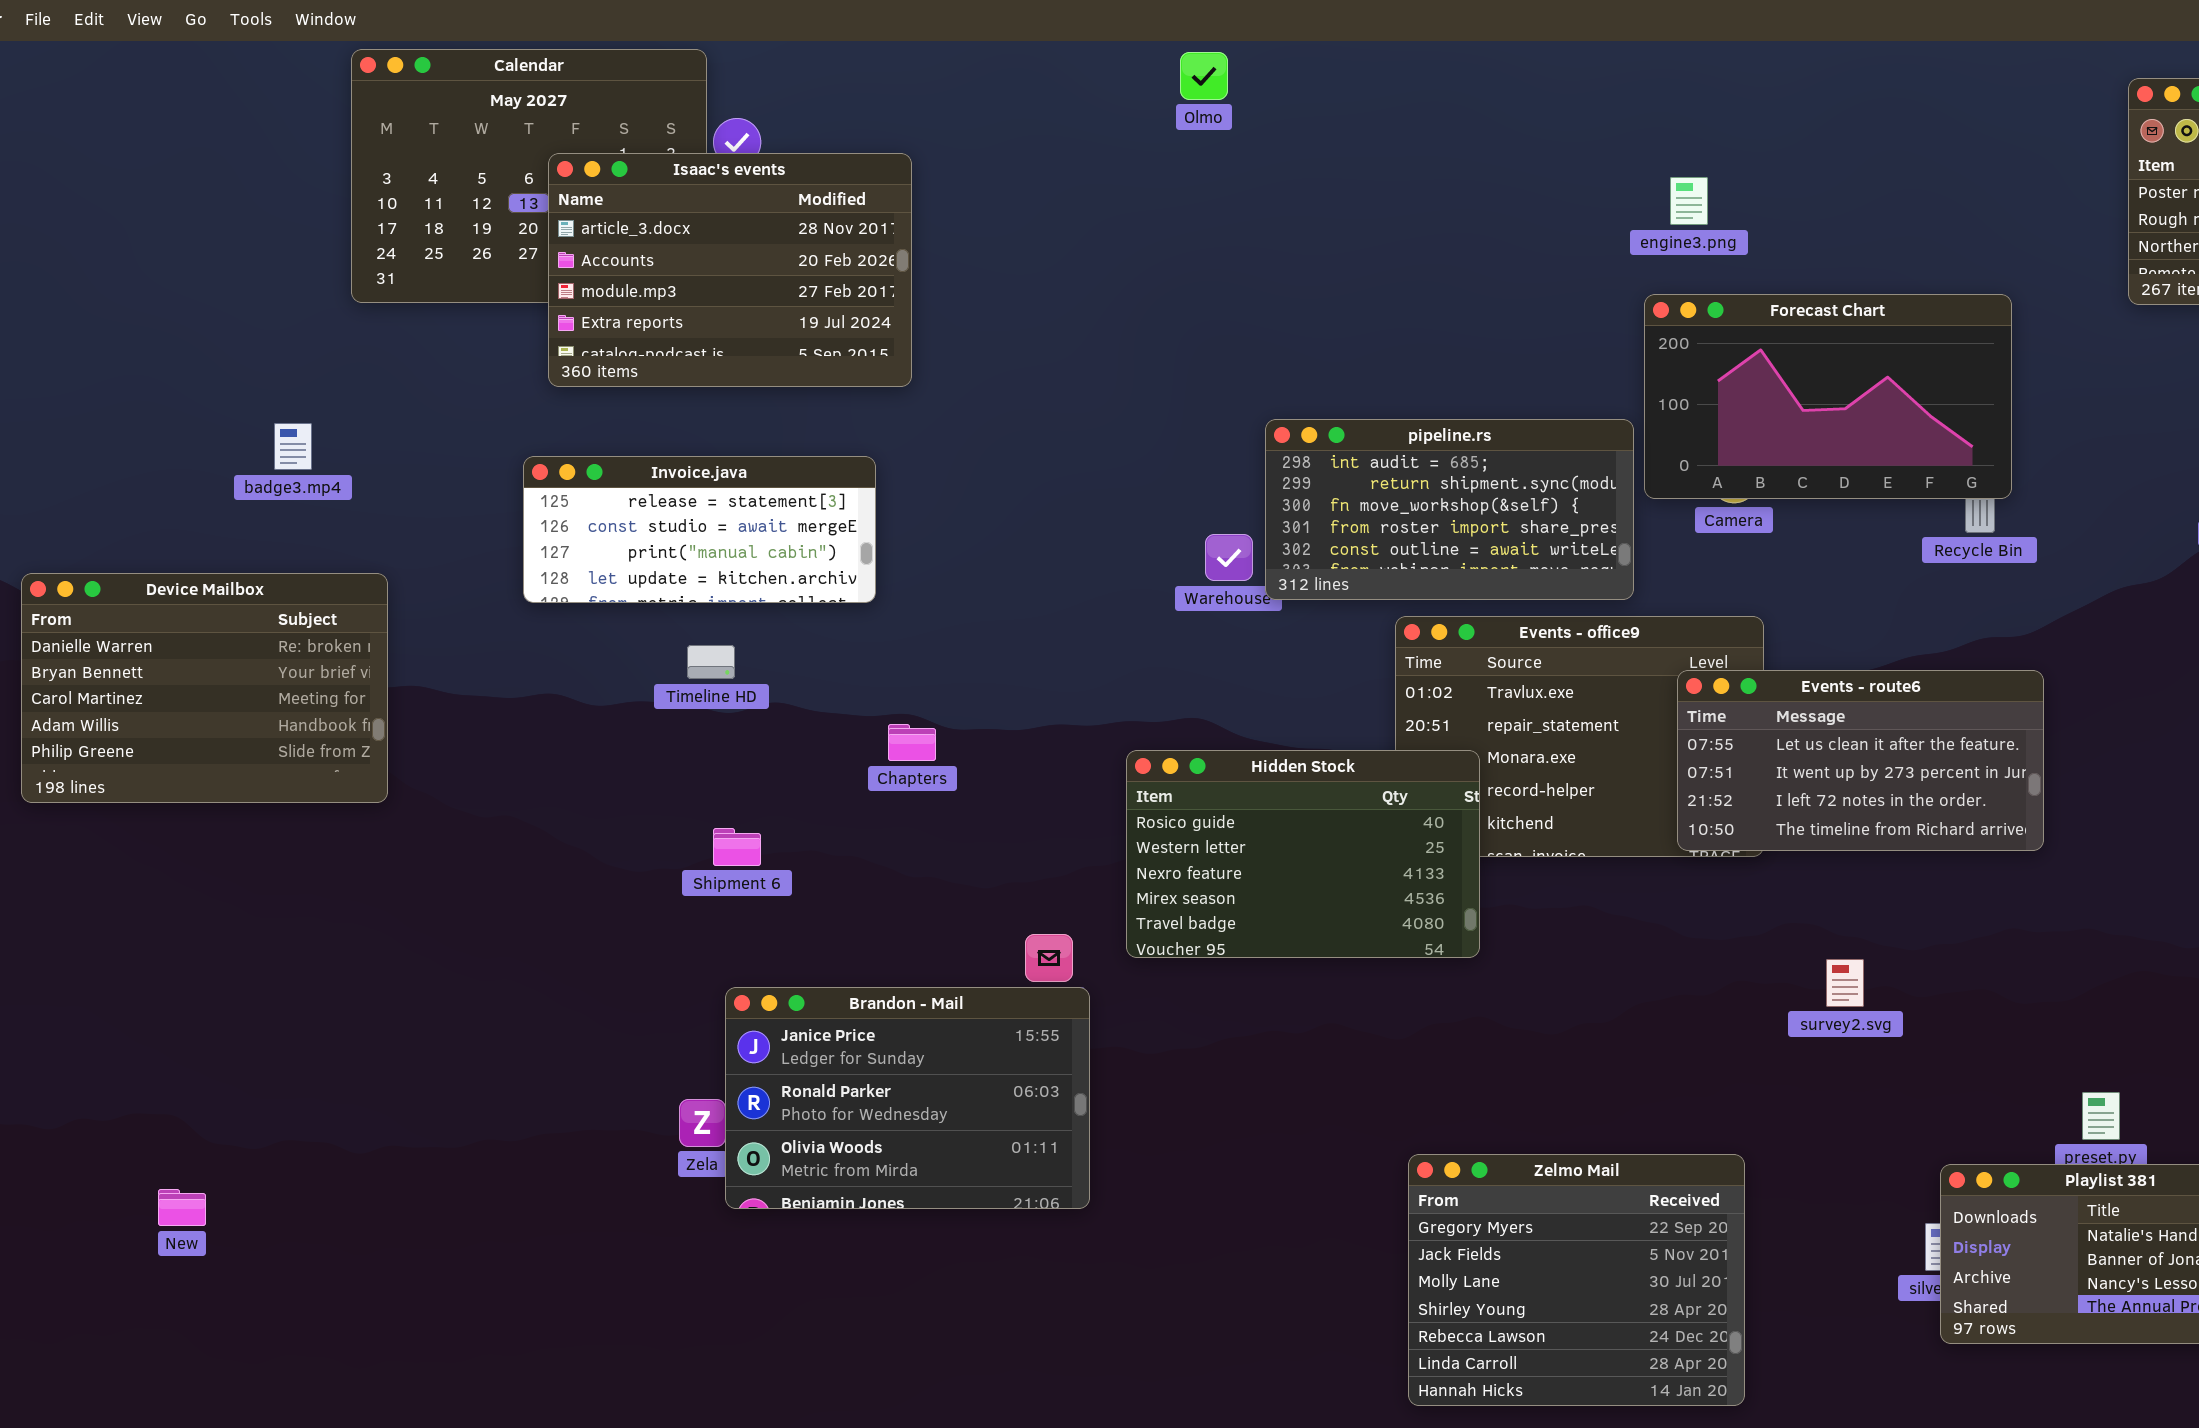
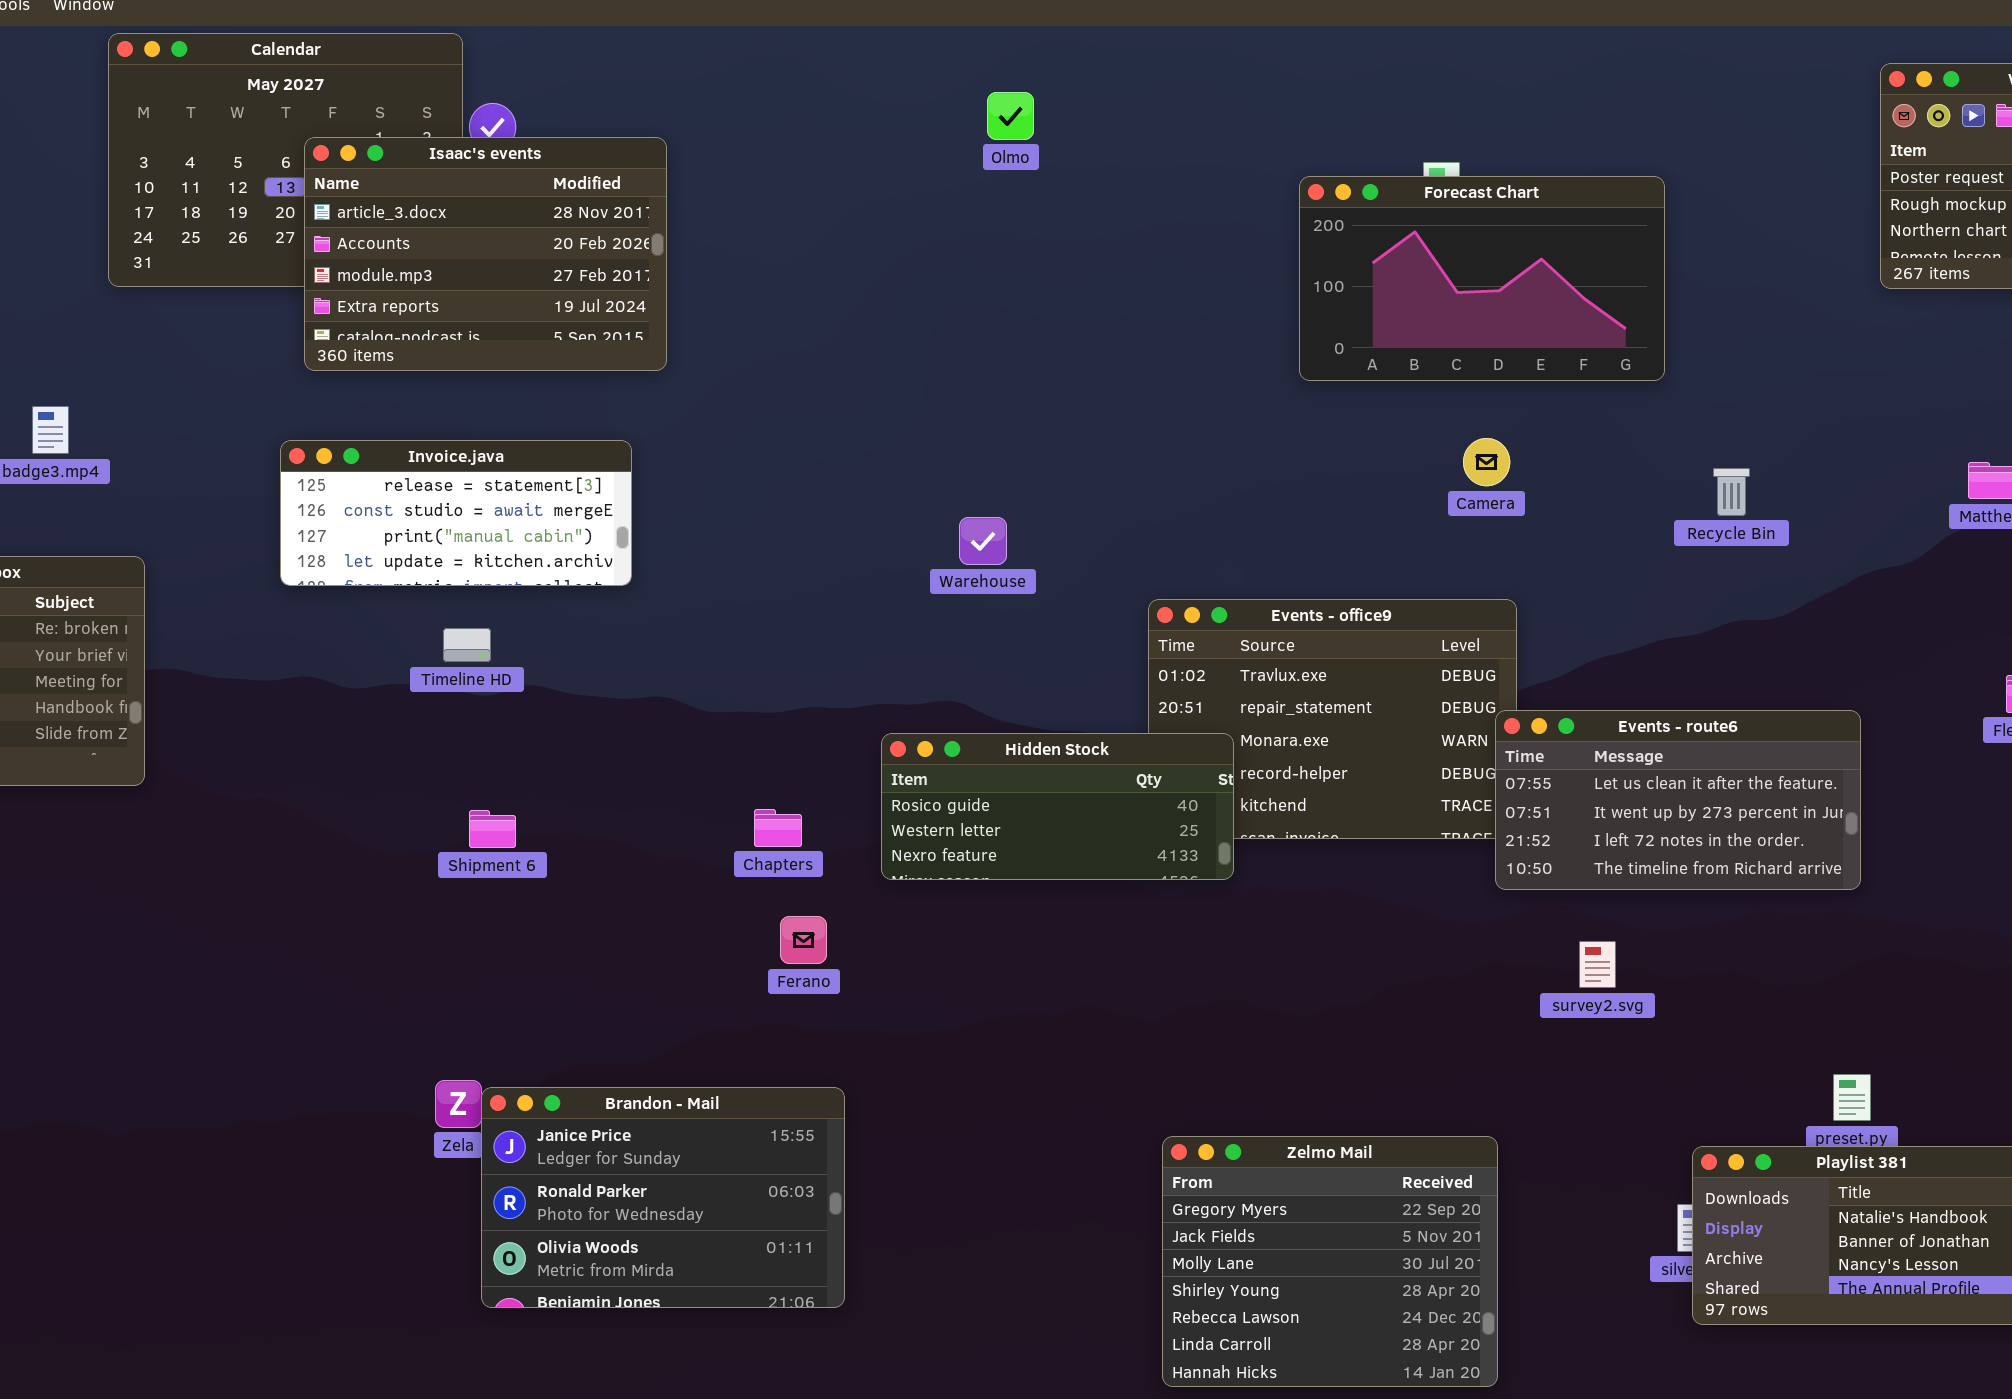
Olmo: [1180,52,1228,100] -> [987,92,1034,140], moved
Forecast Chart: [1644,294,2012,499] -> [1299,176,1665,381], moved
pipeline.rs: [1265,419,1634,600] -> none, closed
Events - route6: [1677,670,2044,851] -> [1495,710,1861,890], moved
Chapters: [888,724,936,761] -> [754,809,802,847], moved
Hidden Stock: [1126,750,1480,958] -> [881,733,1234,880], resized
Brandon - Mail: [725,987,1090,1209] -> [481,1087,845,1308], moved

